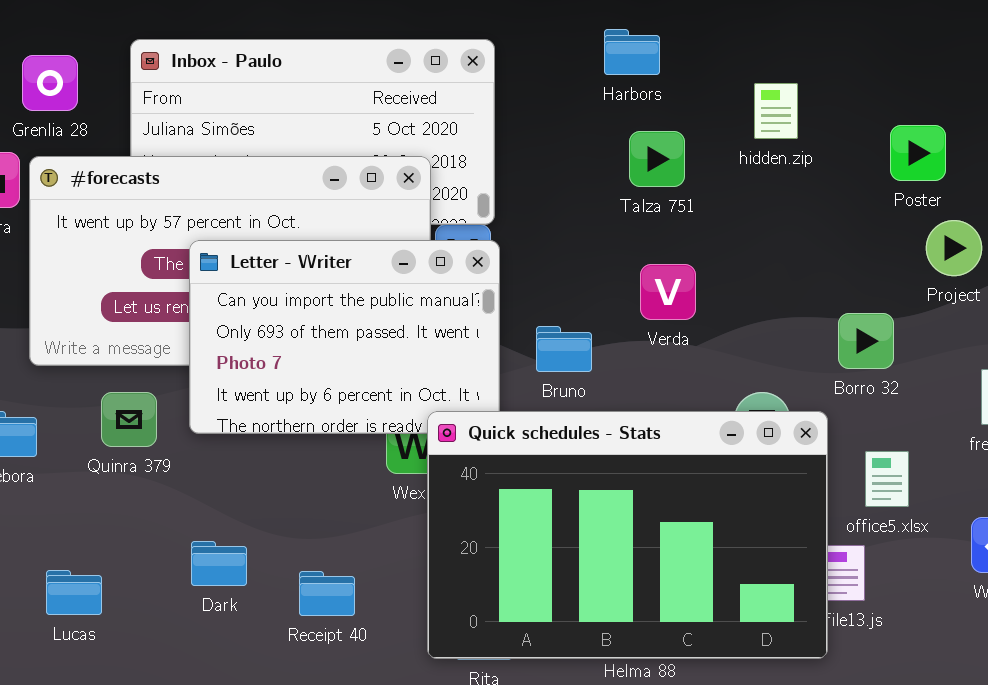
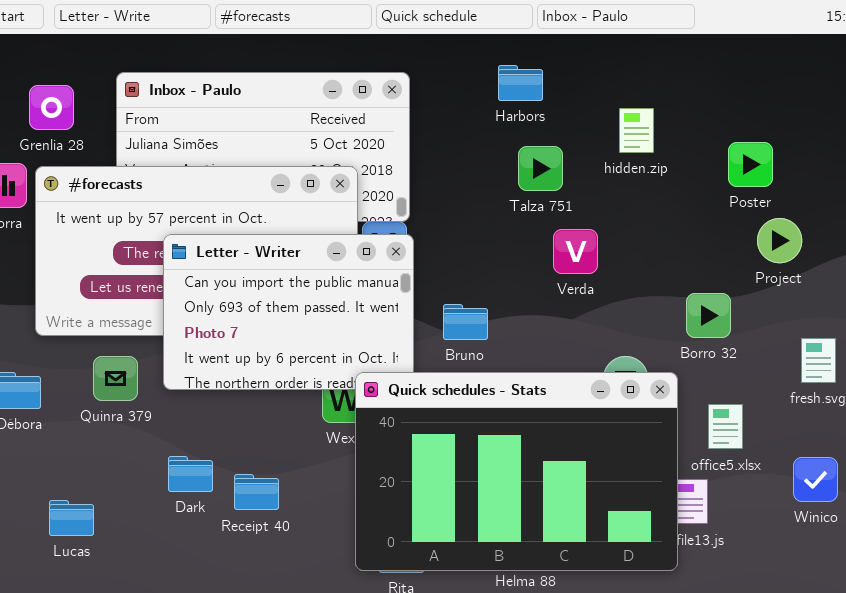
Verda: [640,264,696,320] -> [553,229,598,274], moved
Dark: [191,541,247,586] -> [168,456,213,492], moved
Receipt 40: [299,571,355,616] -> [234,474,279,510], moved

